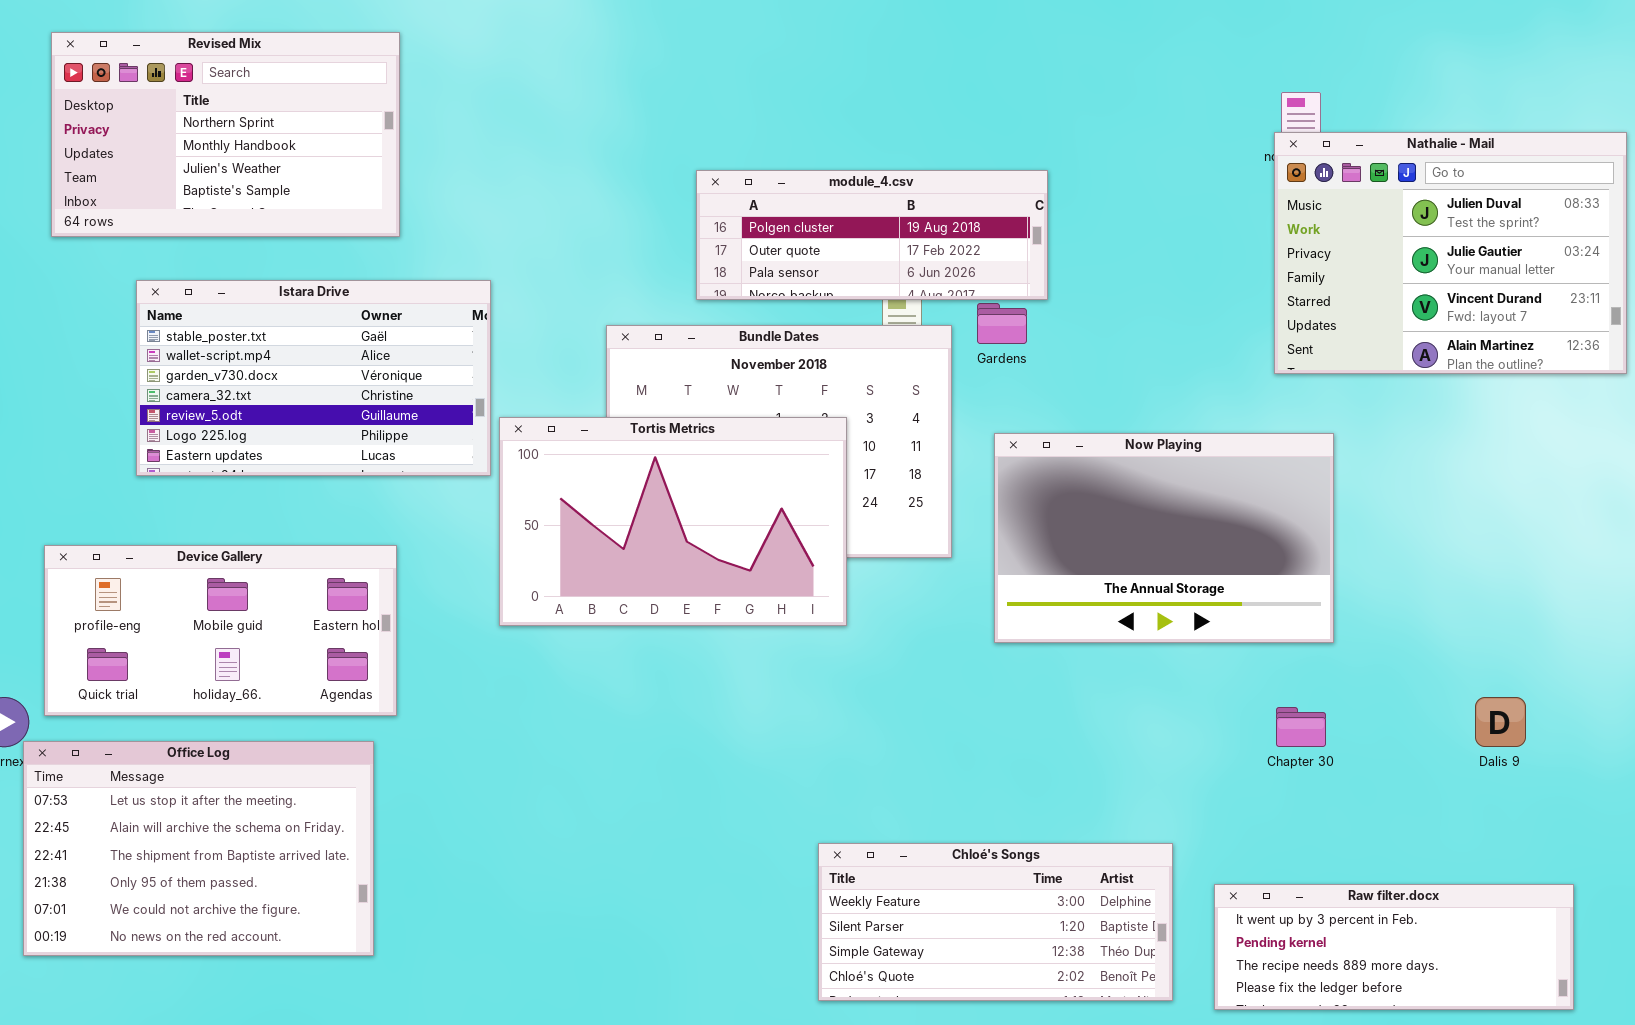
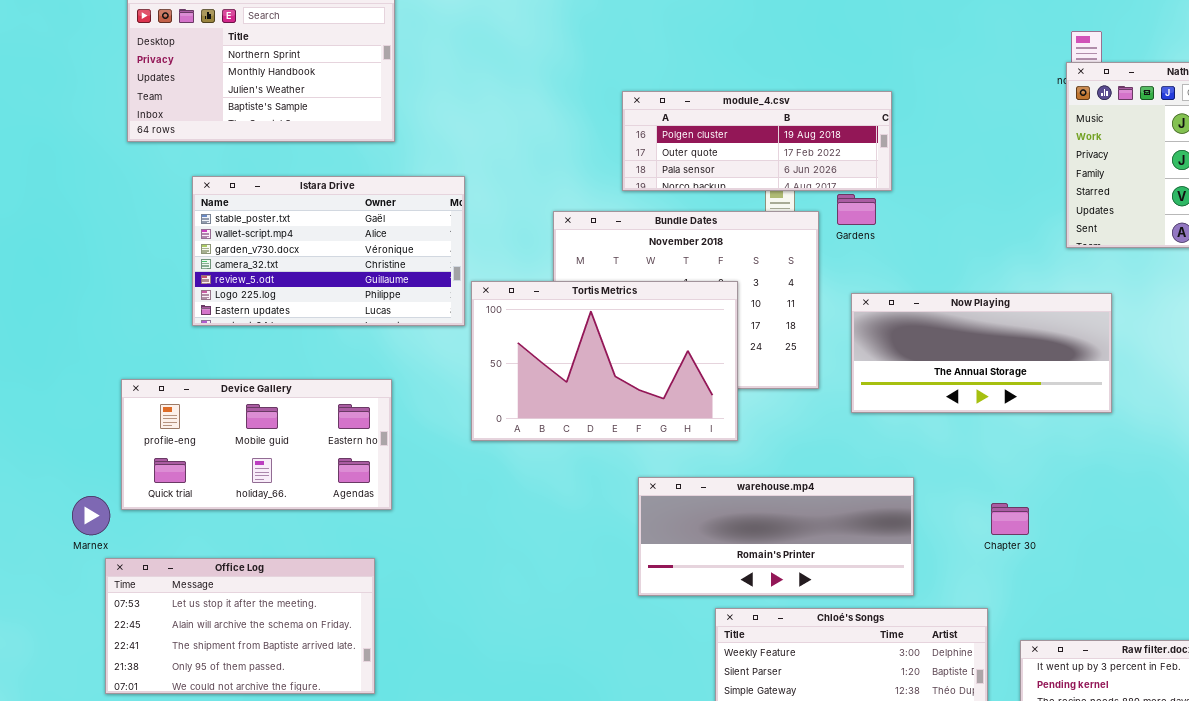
Now Playing: [994,433,1334,643] -> [851,293,1112,413], resized
warehouse.mp4: none -> [638,477,914,596], opened
Chapter 30: [1276,707,1326,747] -> [991,503,1029,535], moved
Office Log: [23,741,374,956] -> [105,558,375,694], resized

